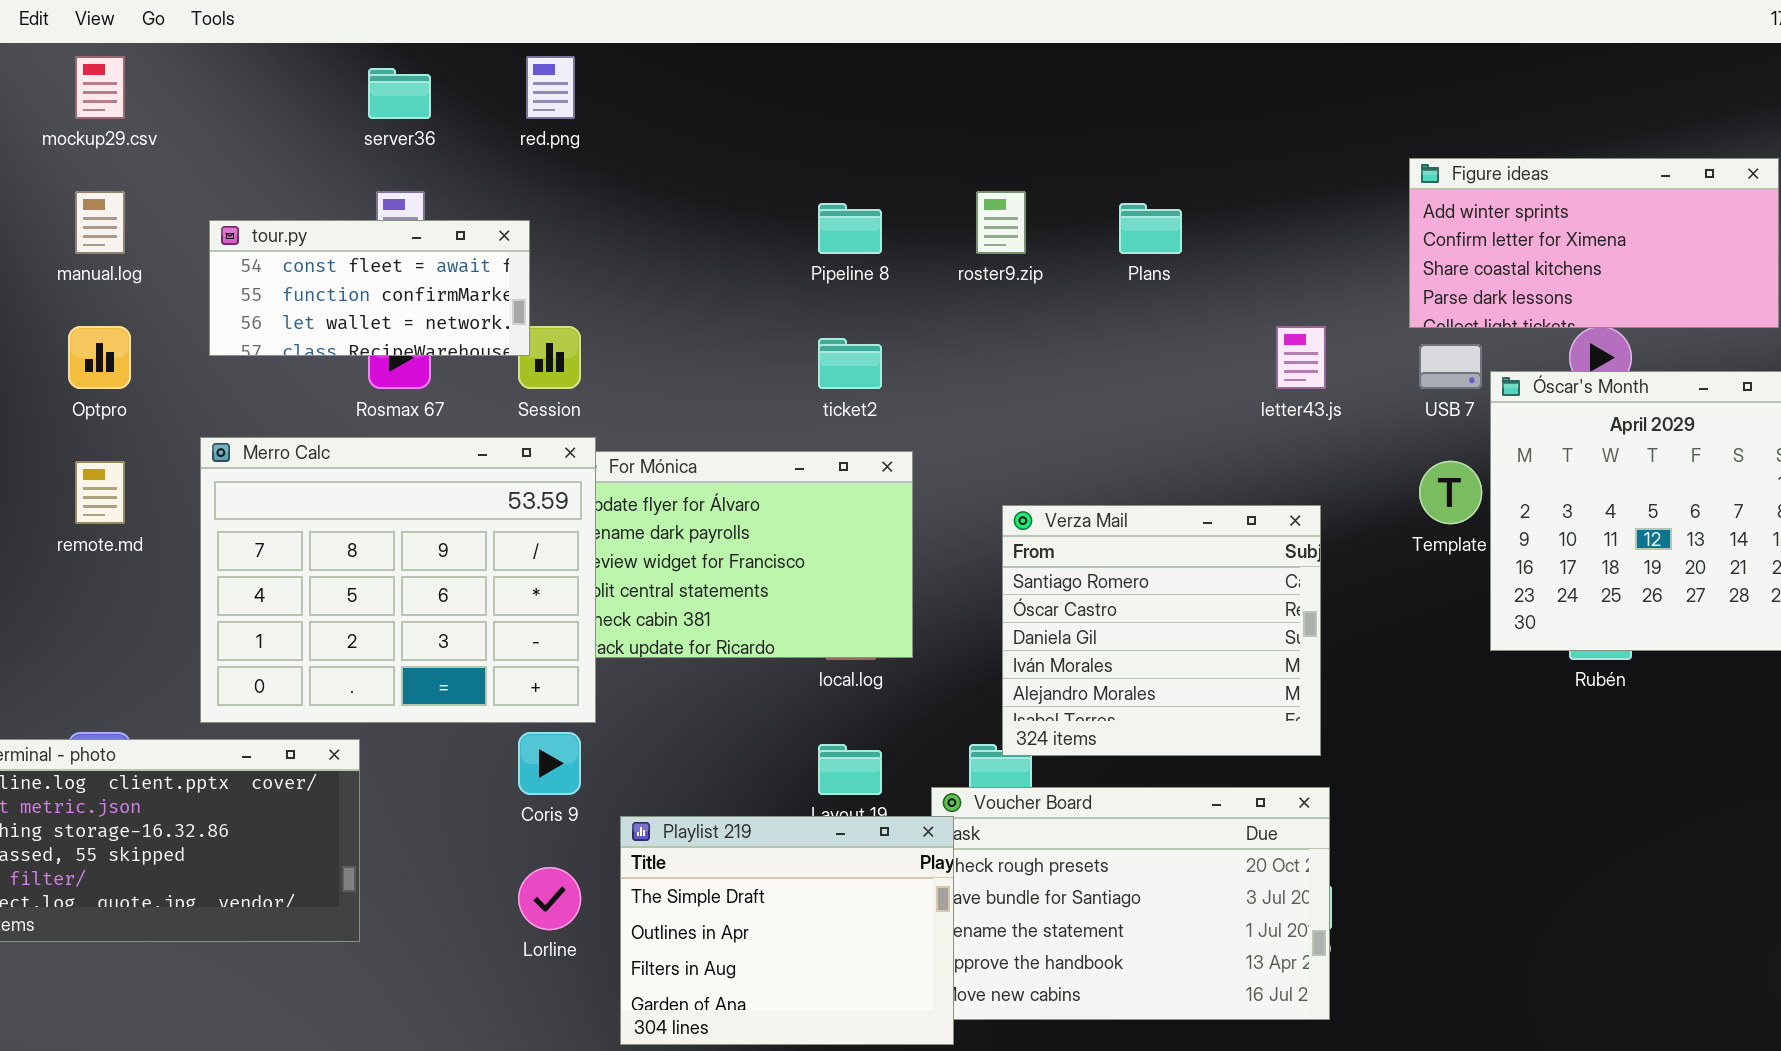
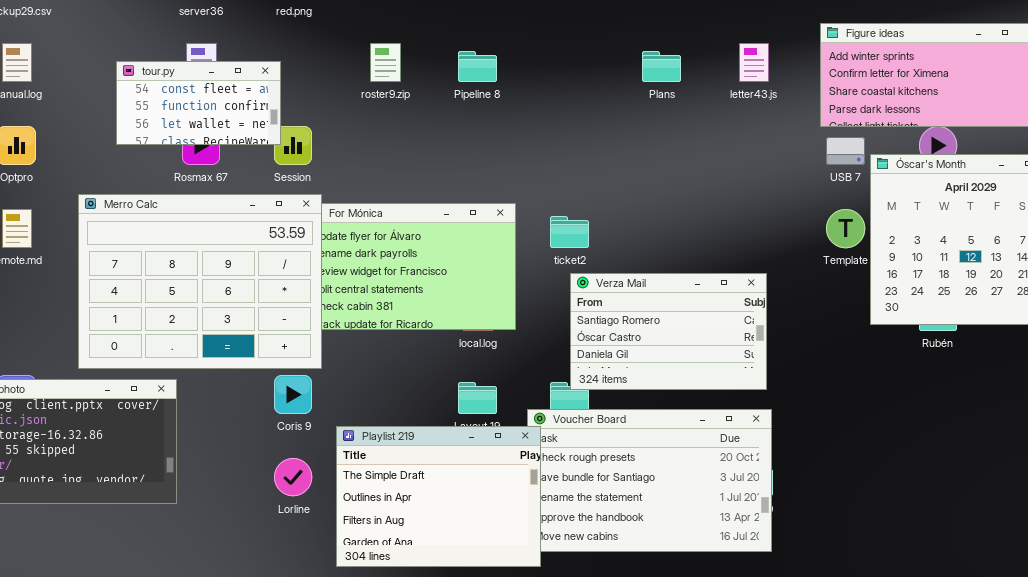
roster9.zip: [976,191,1026,254] -> [370,43,401,82], moved
tour.py: [209,220,530,356] -> [116,61,281,145], resized
letter43.js: [1276,326,1326,389] -> [739,43,769,82], moved
ticket2: [818,338,882,389] -> [550,216,589,248], moved
Verza Mail: [1002,505,1321,756] -> [570,273,767,390], resized

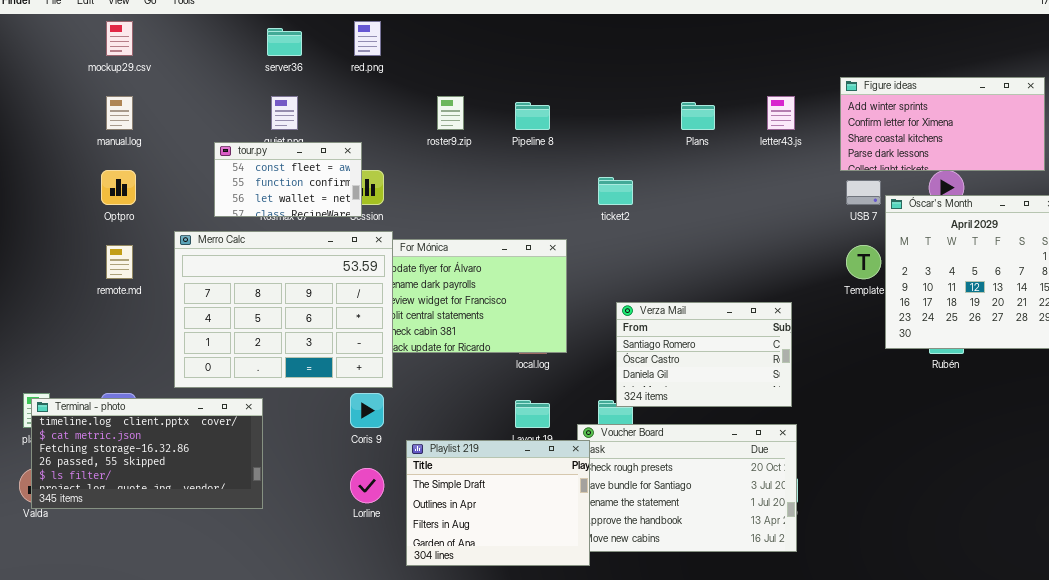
tour.py: [116,61,281,145] -> [214,142,362,217], moved
ticket2: [550,216,589,248] -> [598,177,633,205], moved

